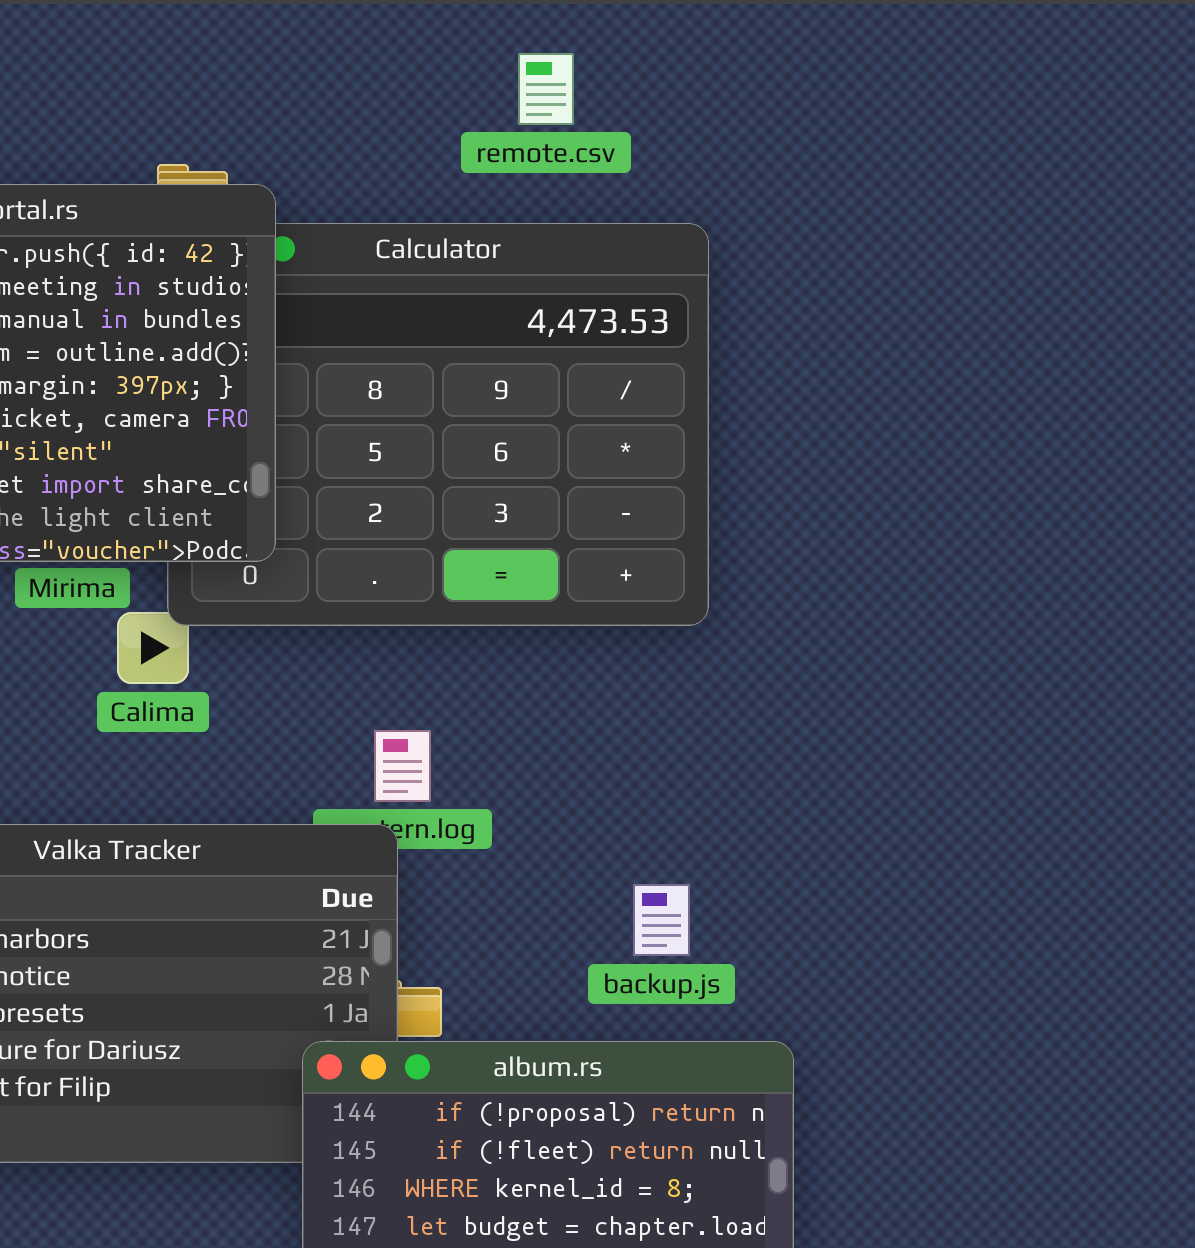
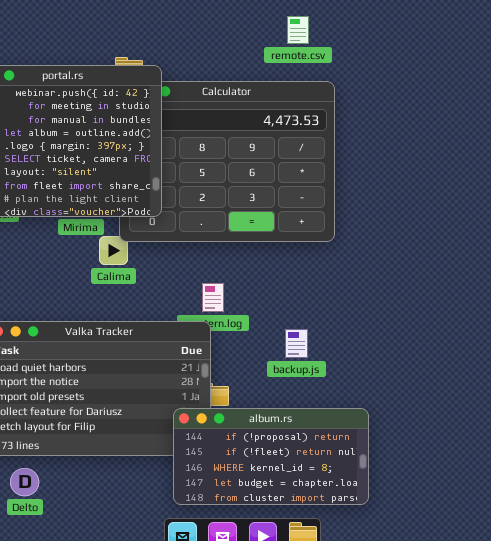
remote.csv: [518,53,574,125] -> [287,16,309,44], moved
backup.js: [633,884,690,956] -> [285,329,308,358], moved

